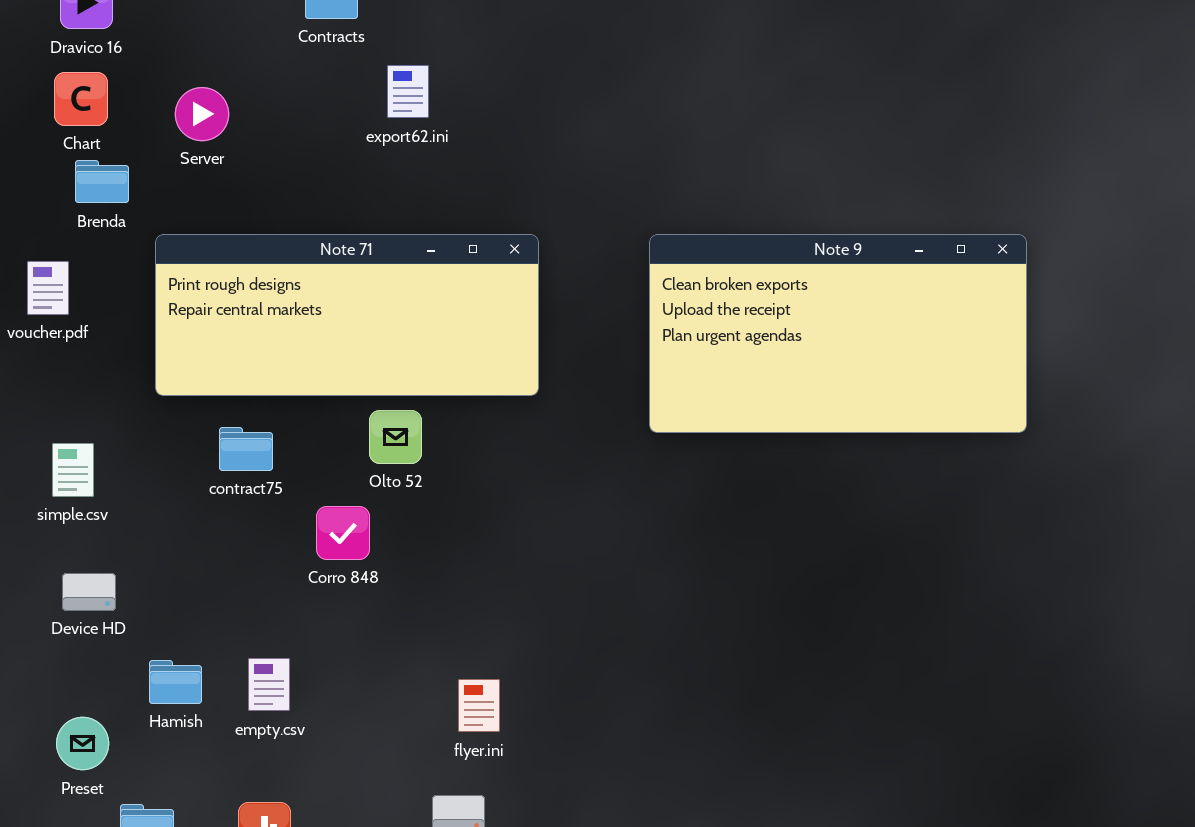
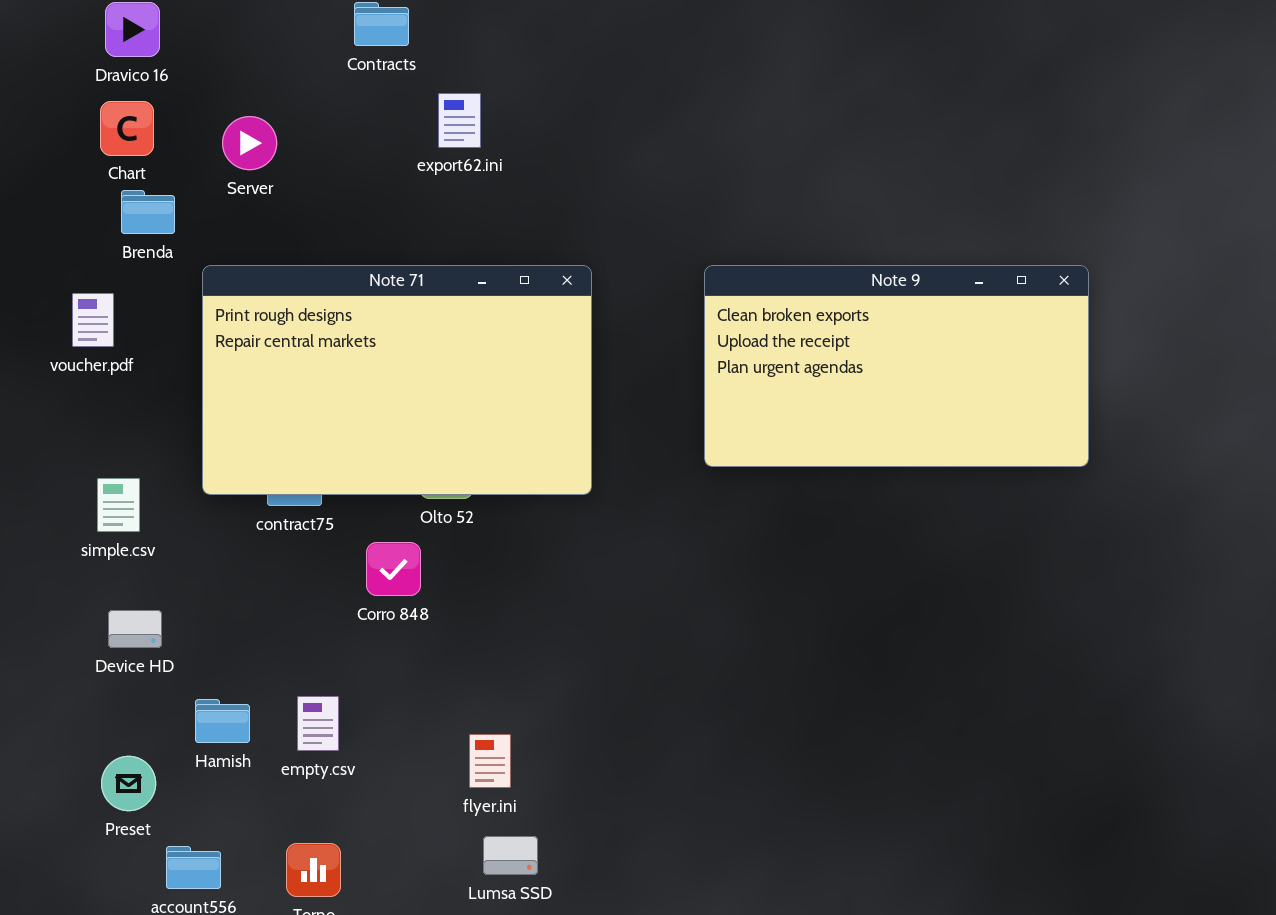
Note 71: [155,234,539,396] -> [202,265,592,495], resized
flyer.ini: [458,679,500,732] -> [469,734,511,788], moved

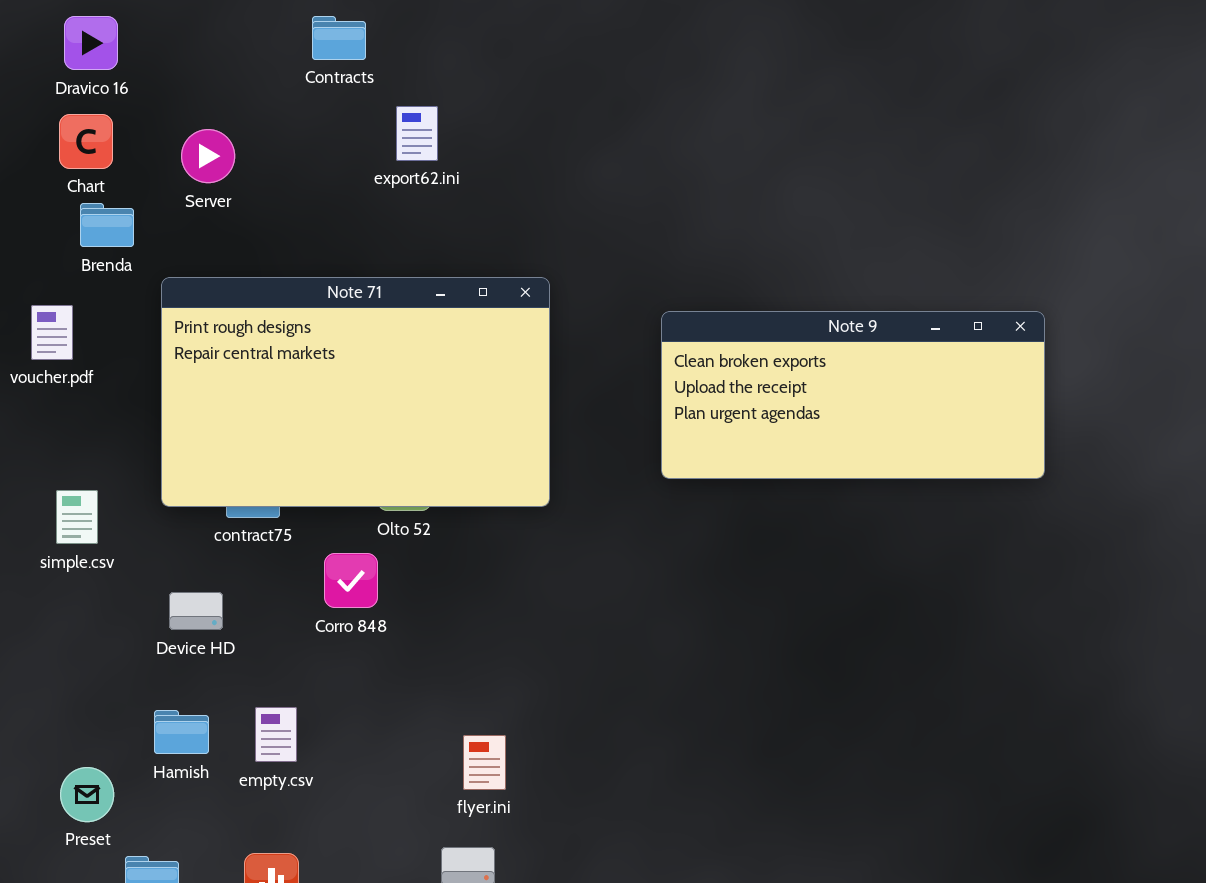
Note 9: [704,265,1089,467] -> [661,311,1045,479], resized
Device HD: [108,610,162,648] -> [169,592,223,630], moved
flyer.ini: [469,734,511,788] -> [463,735,506,790], moved

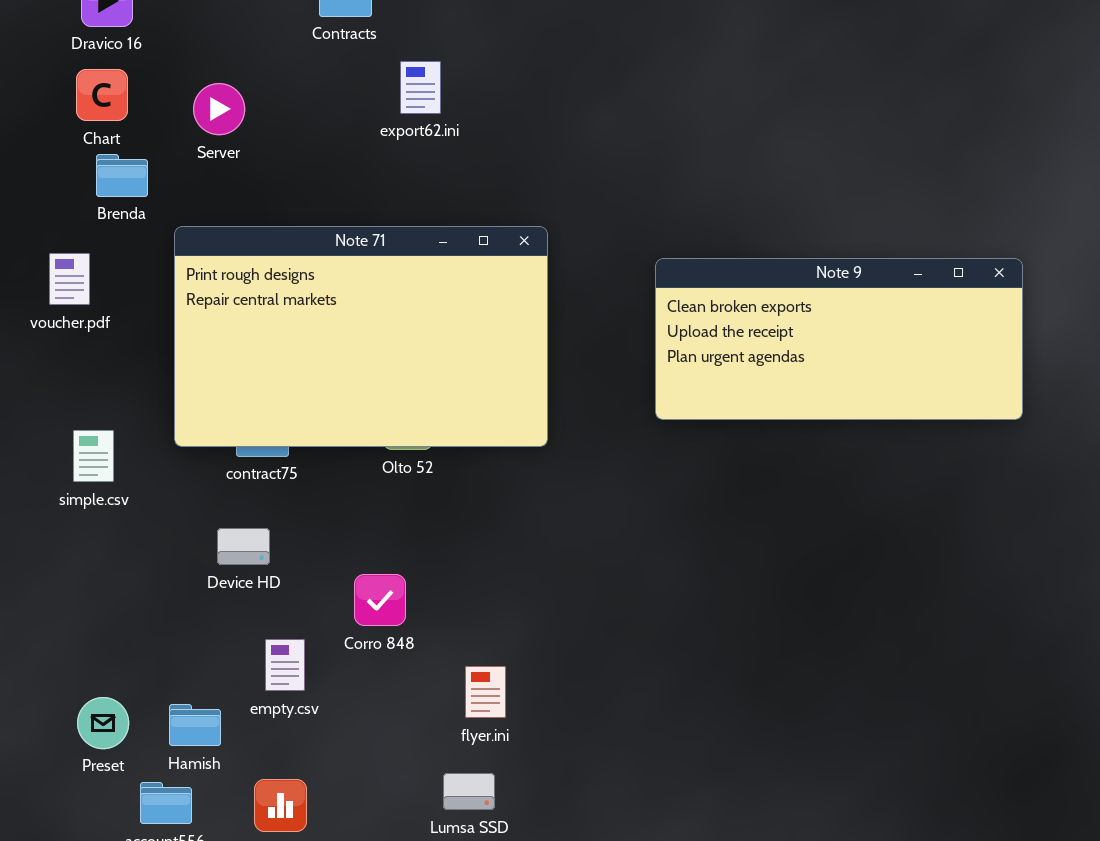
Corro 848: [324,553,378,608] -> [354,574,406,626], moved
Device HD: [169,592,223,630] -> [217,528,270,565], moved
Hamish: [154,710,209,754] -> [169,704,221,746], moved

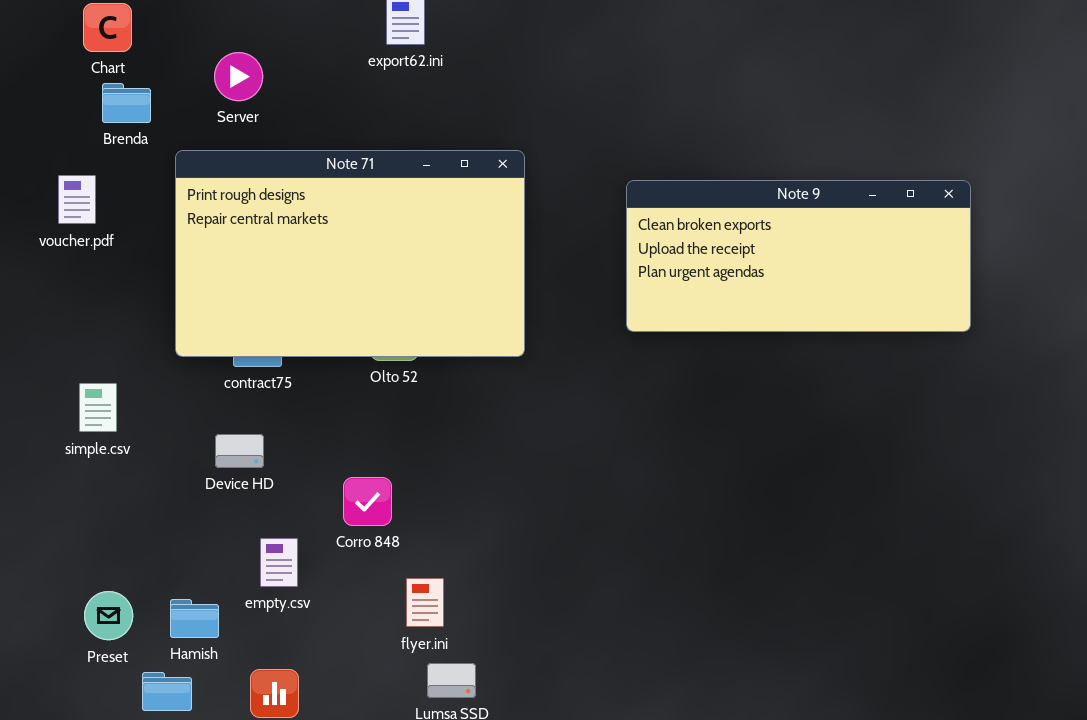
Server: [193,83,245,135] -> [214,52,263,101], moved
simple.csv: [73,430,114,482] -> [79,383,117,432], moved
flyer.ini: [465,666,506,718] -> [406,578,444,627], moved

